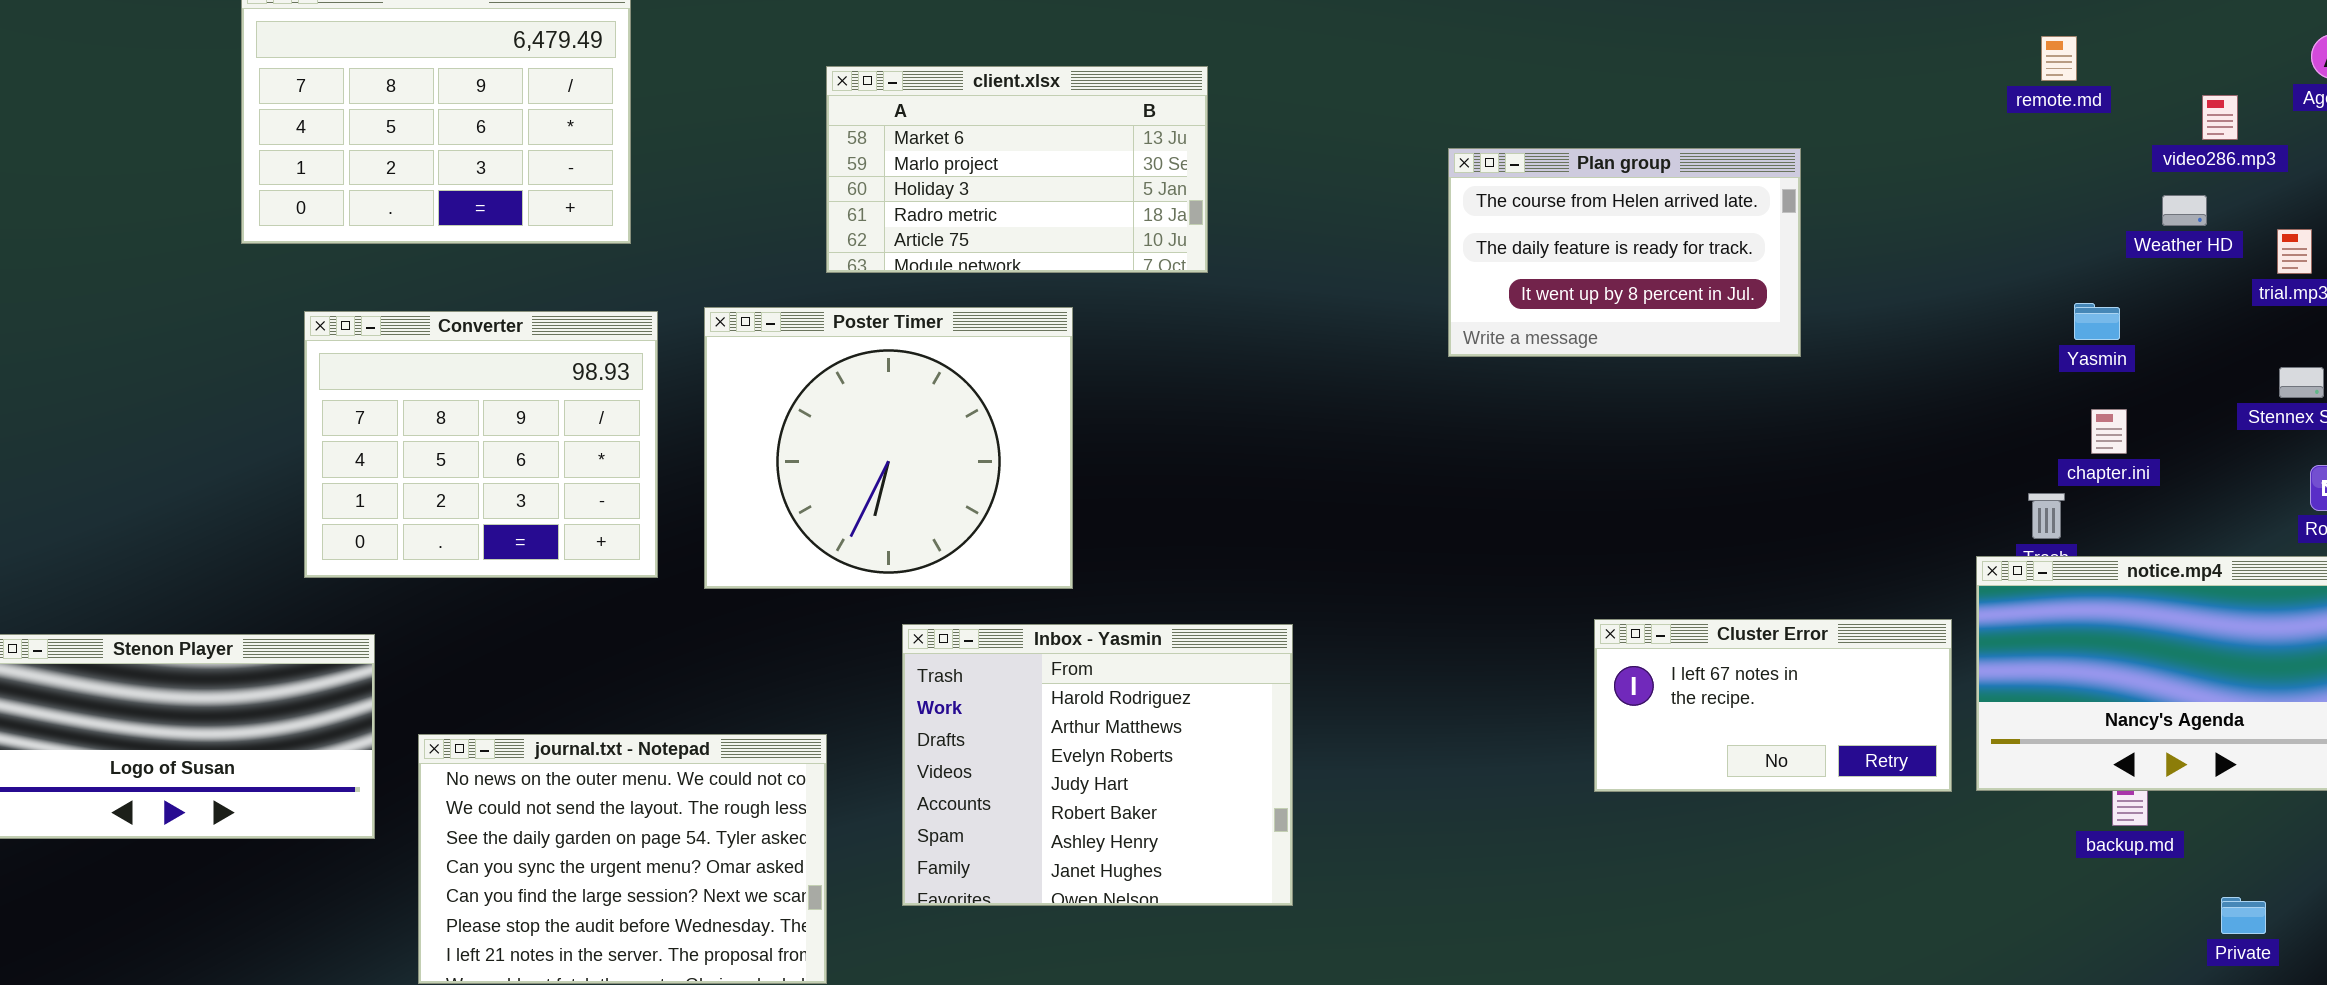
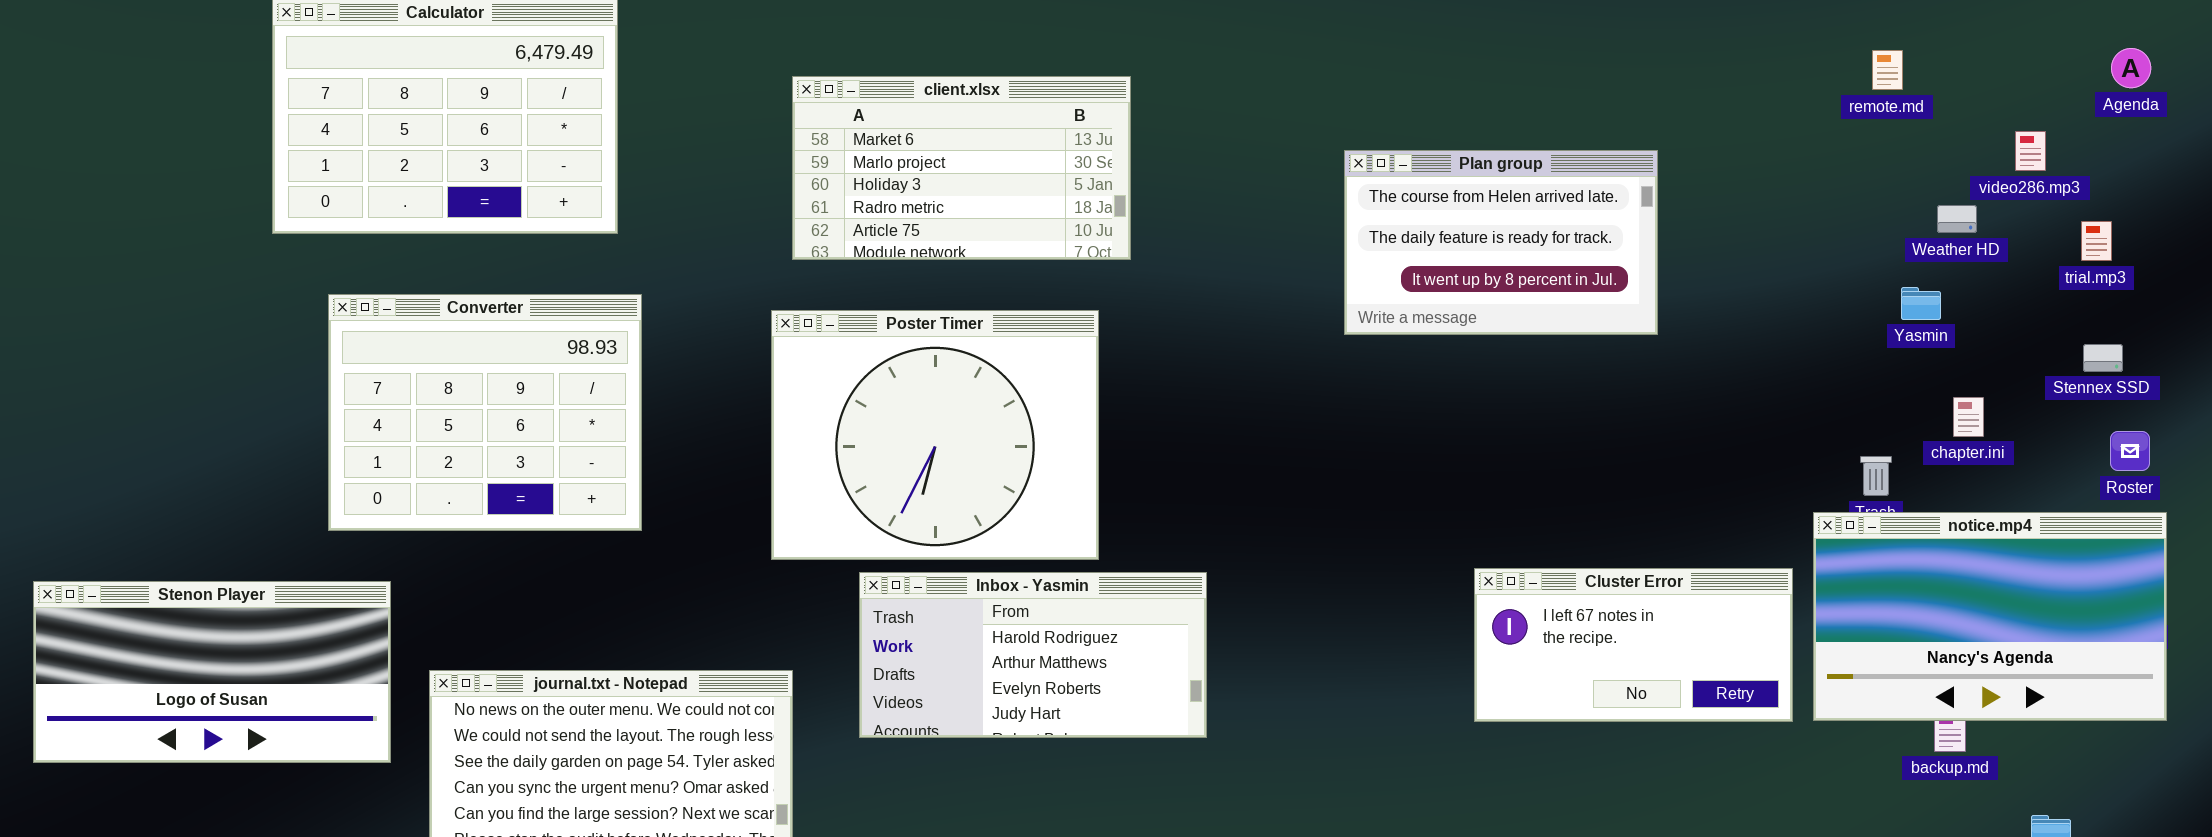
video286.mp3: [2202,95,2238,140] -> [2015,131,2046,171], moved
Weather HD: [2162,195,2207,226] -> [1937,205,1977,233], moved
Poster Timer: [704,307,1073,589] -> [771,310,1099,560], moved
chapter.ini: [2091,409,2127,454] -> [1953,397,1984,437], moved
Inbox - Yasmin: [902,624,1293,906] -> [859,572,1207,738], resized

